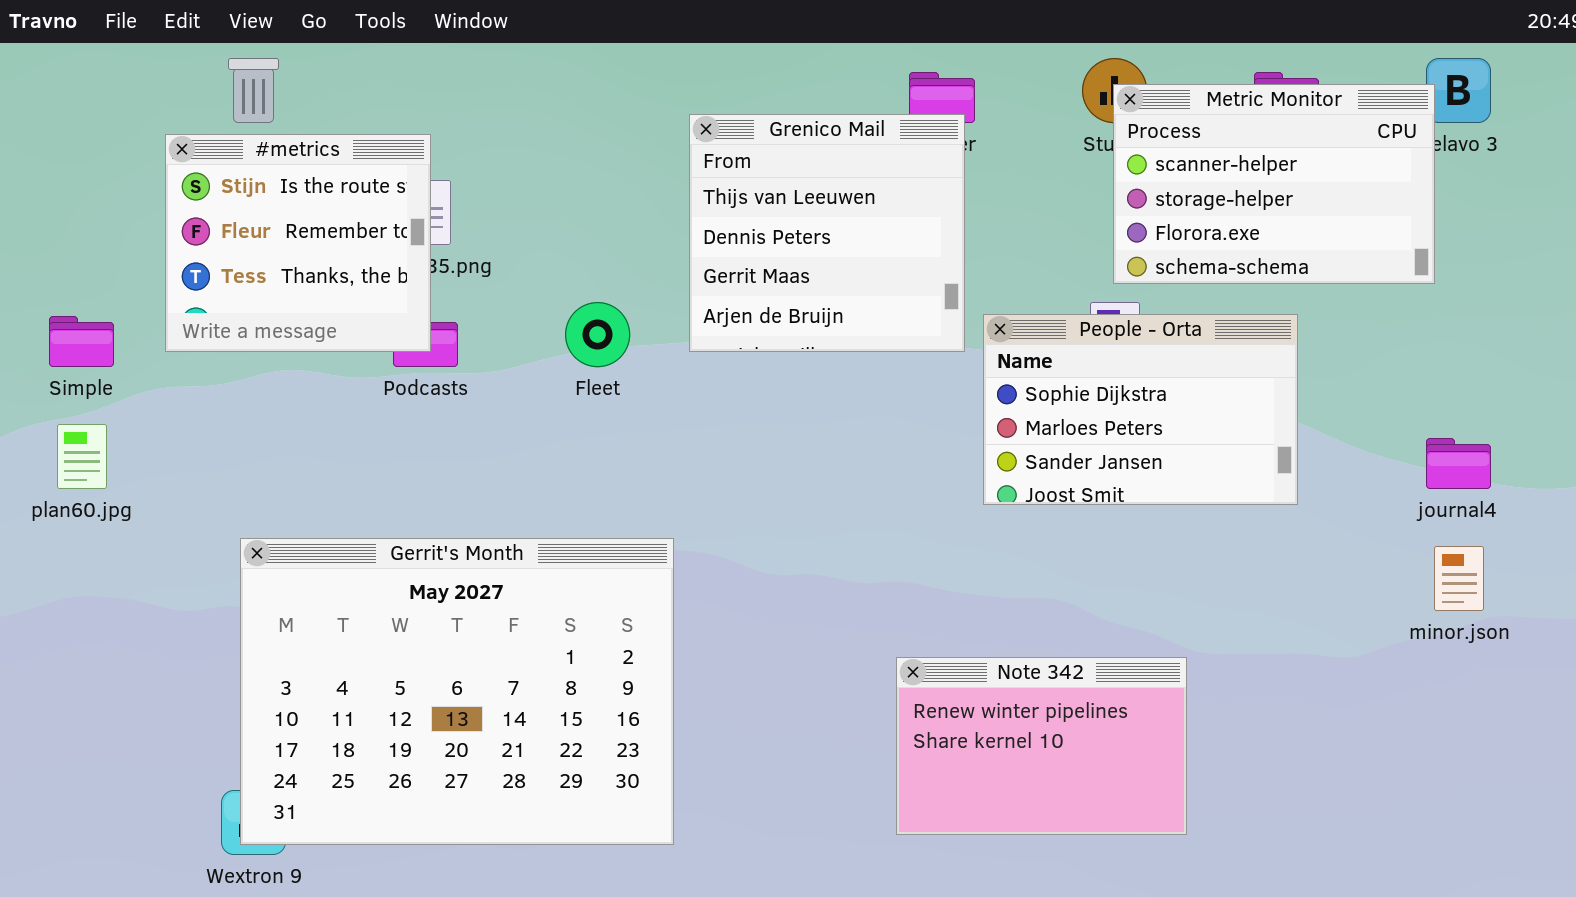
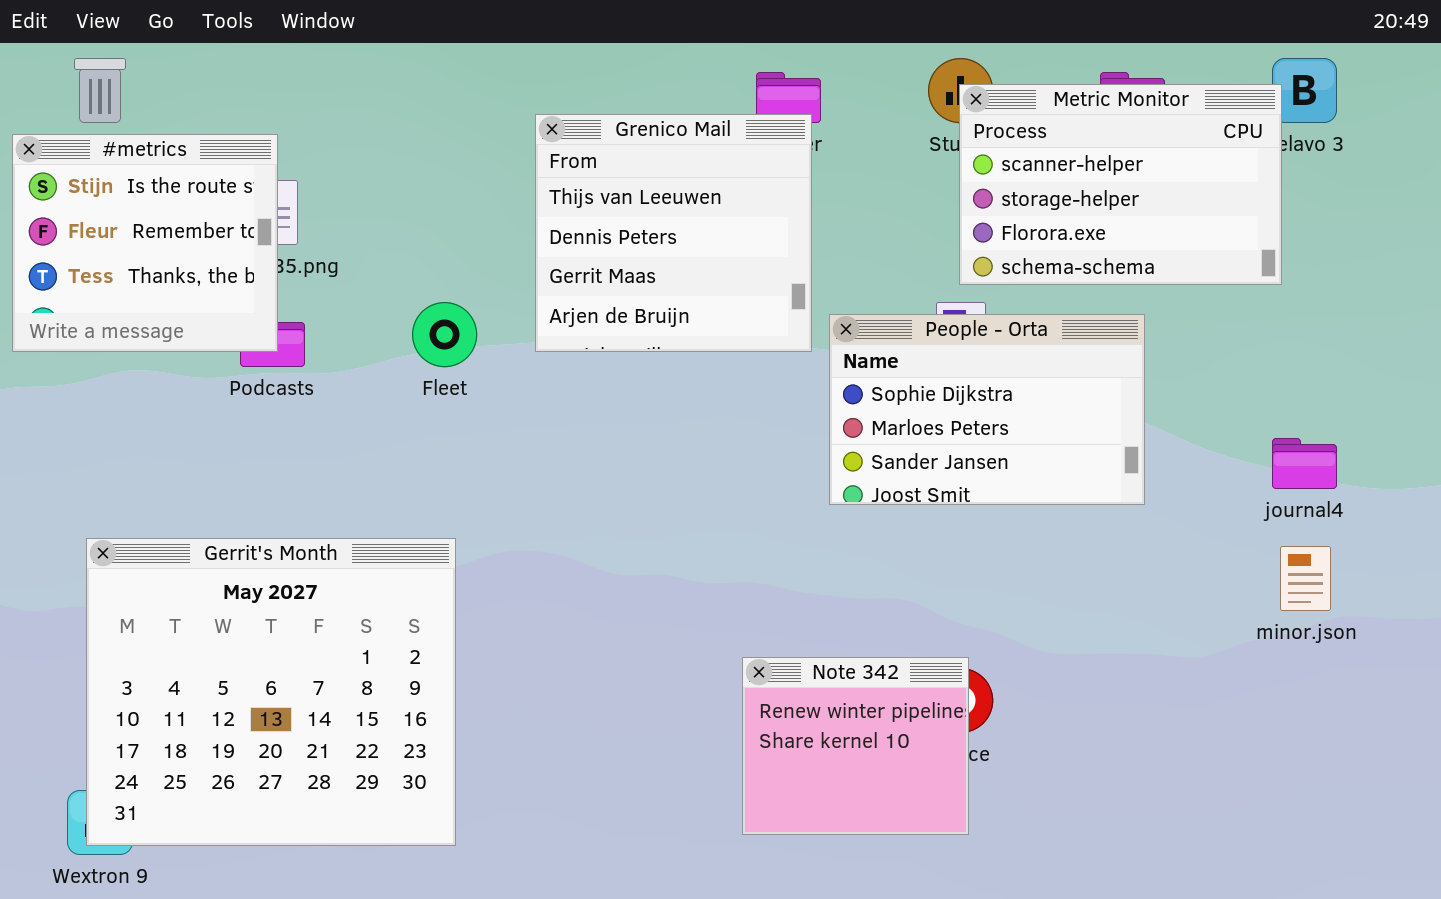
Gerrit's Month: [240,538,674,845] -> [86,538,456,846], resized
Note 342: [896,657,1187,835] -> [742,657,969,835], resized

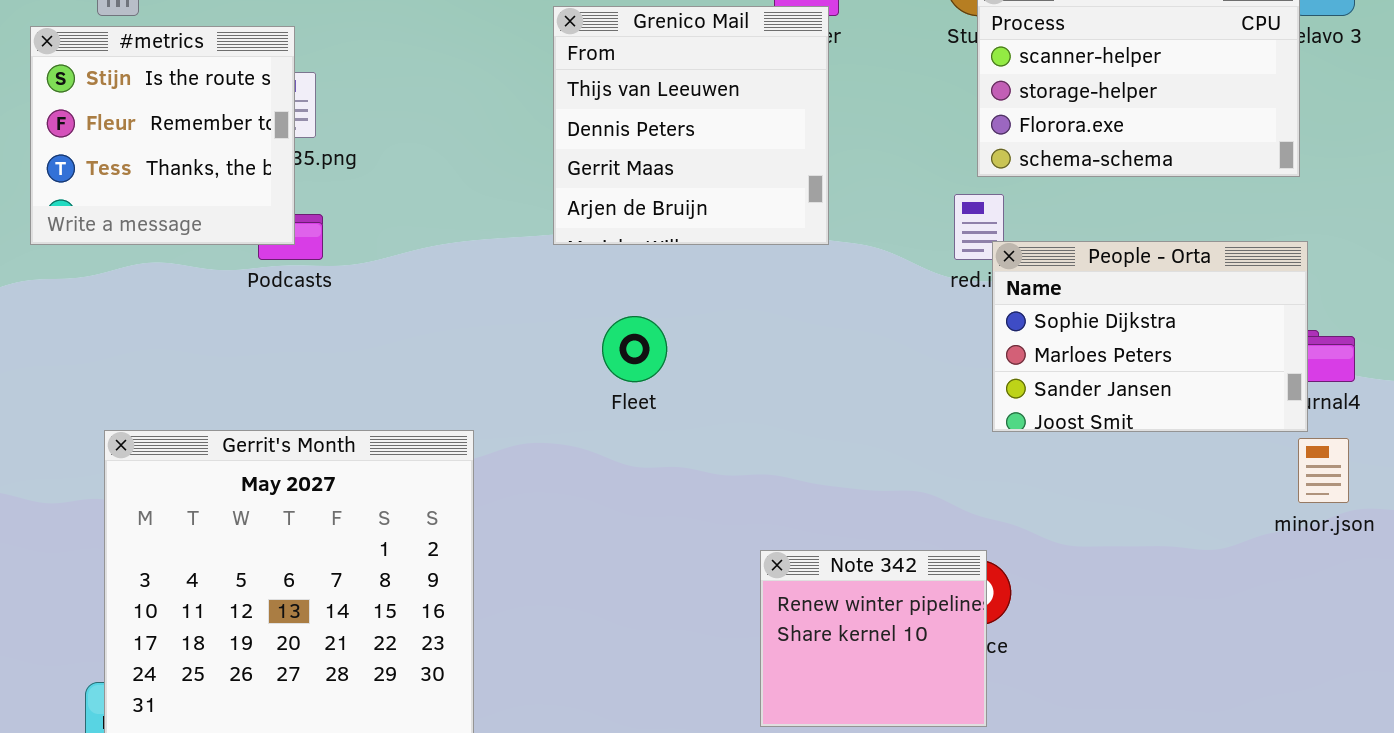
Fleet: [412,302,477,367] -> [602,316,667,382], moved
People - Orta: [829,314,1145,505] -> [992,241,1308,432], moved

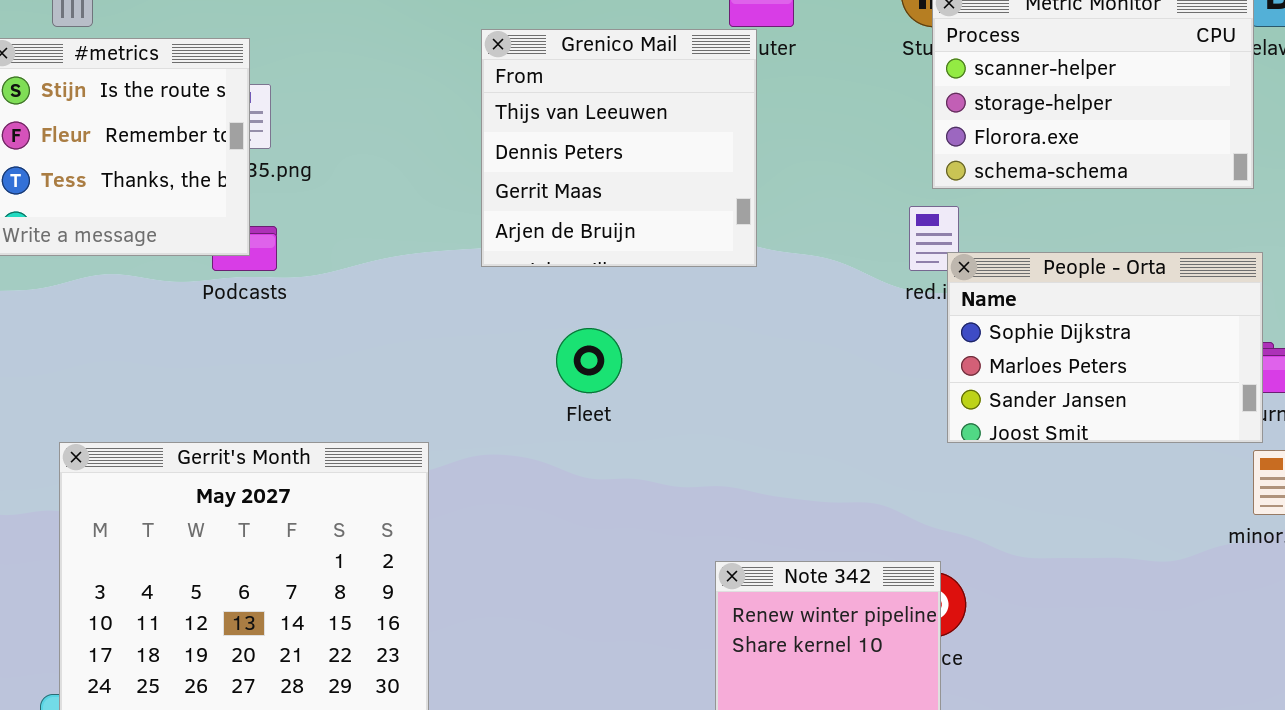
Grenico Mail: [553,6,829,245] -> [481,29,757,267], moved

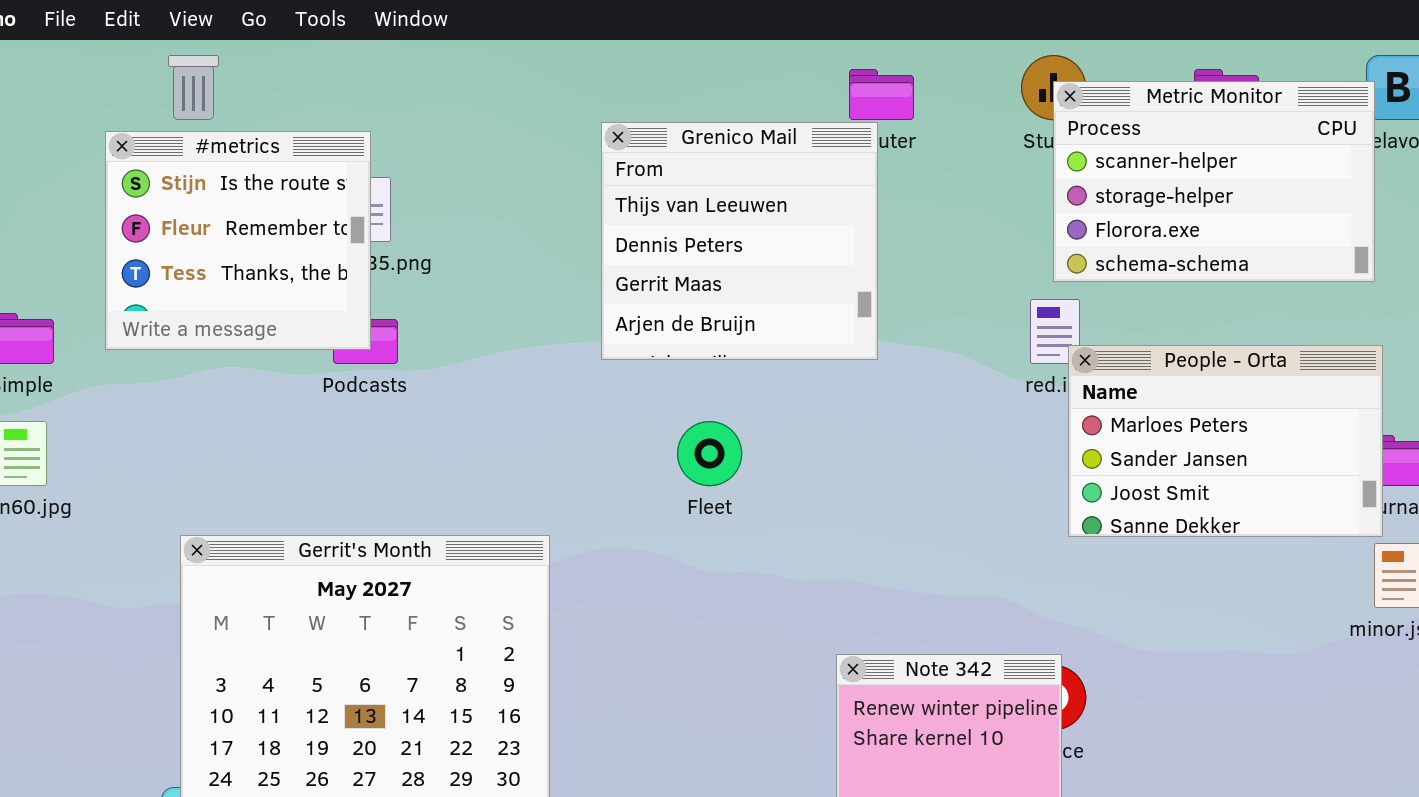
People - Orta: [947,252,1263,443] -> [1068,345,1383,537], scrolled down 1 row

